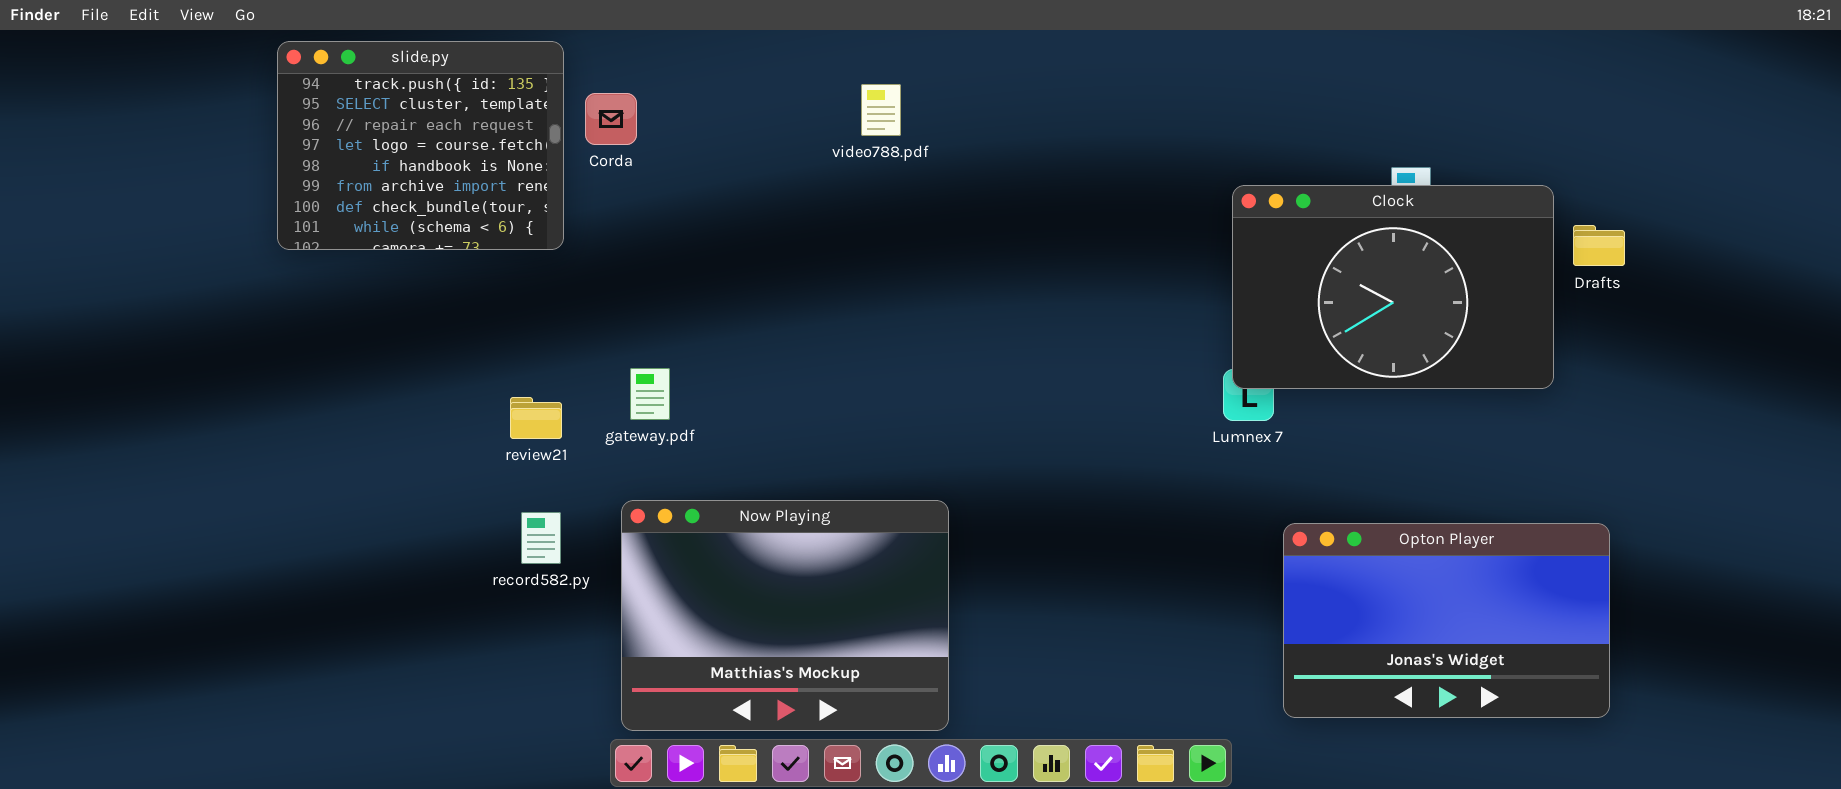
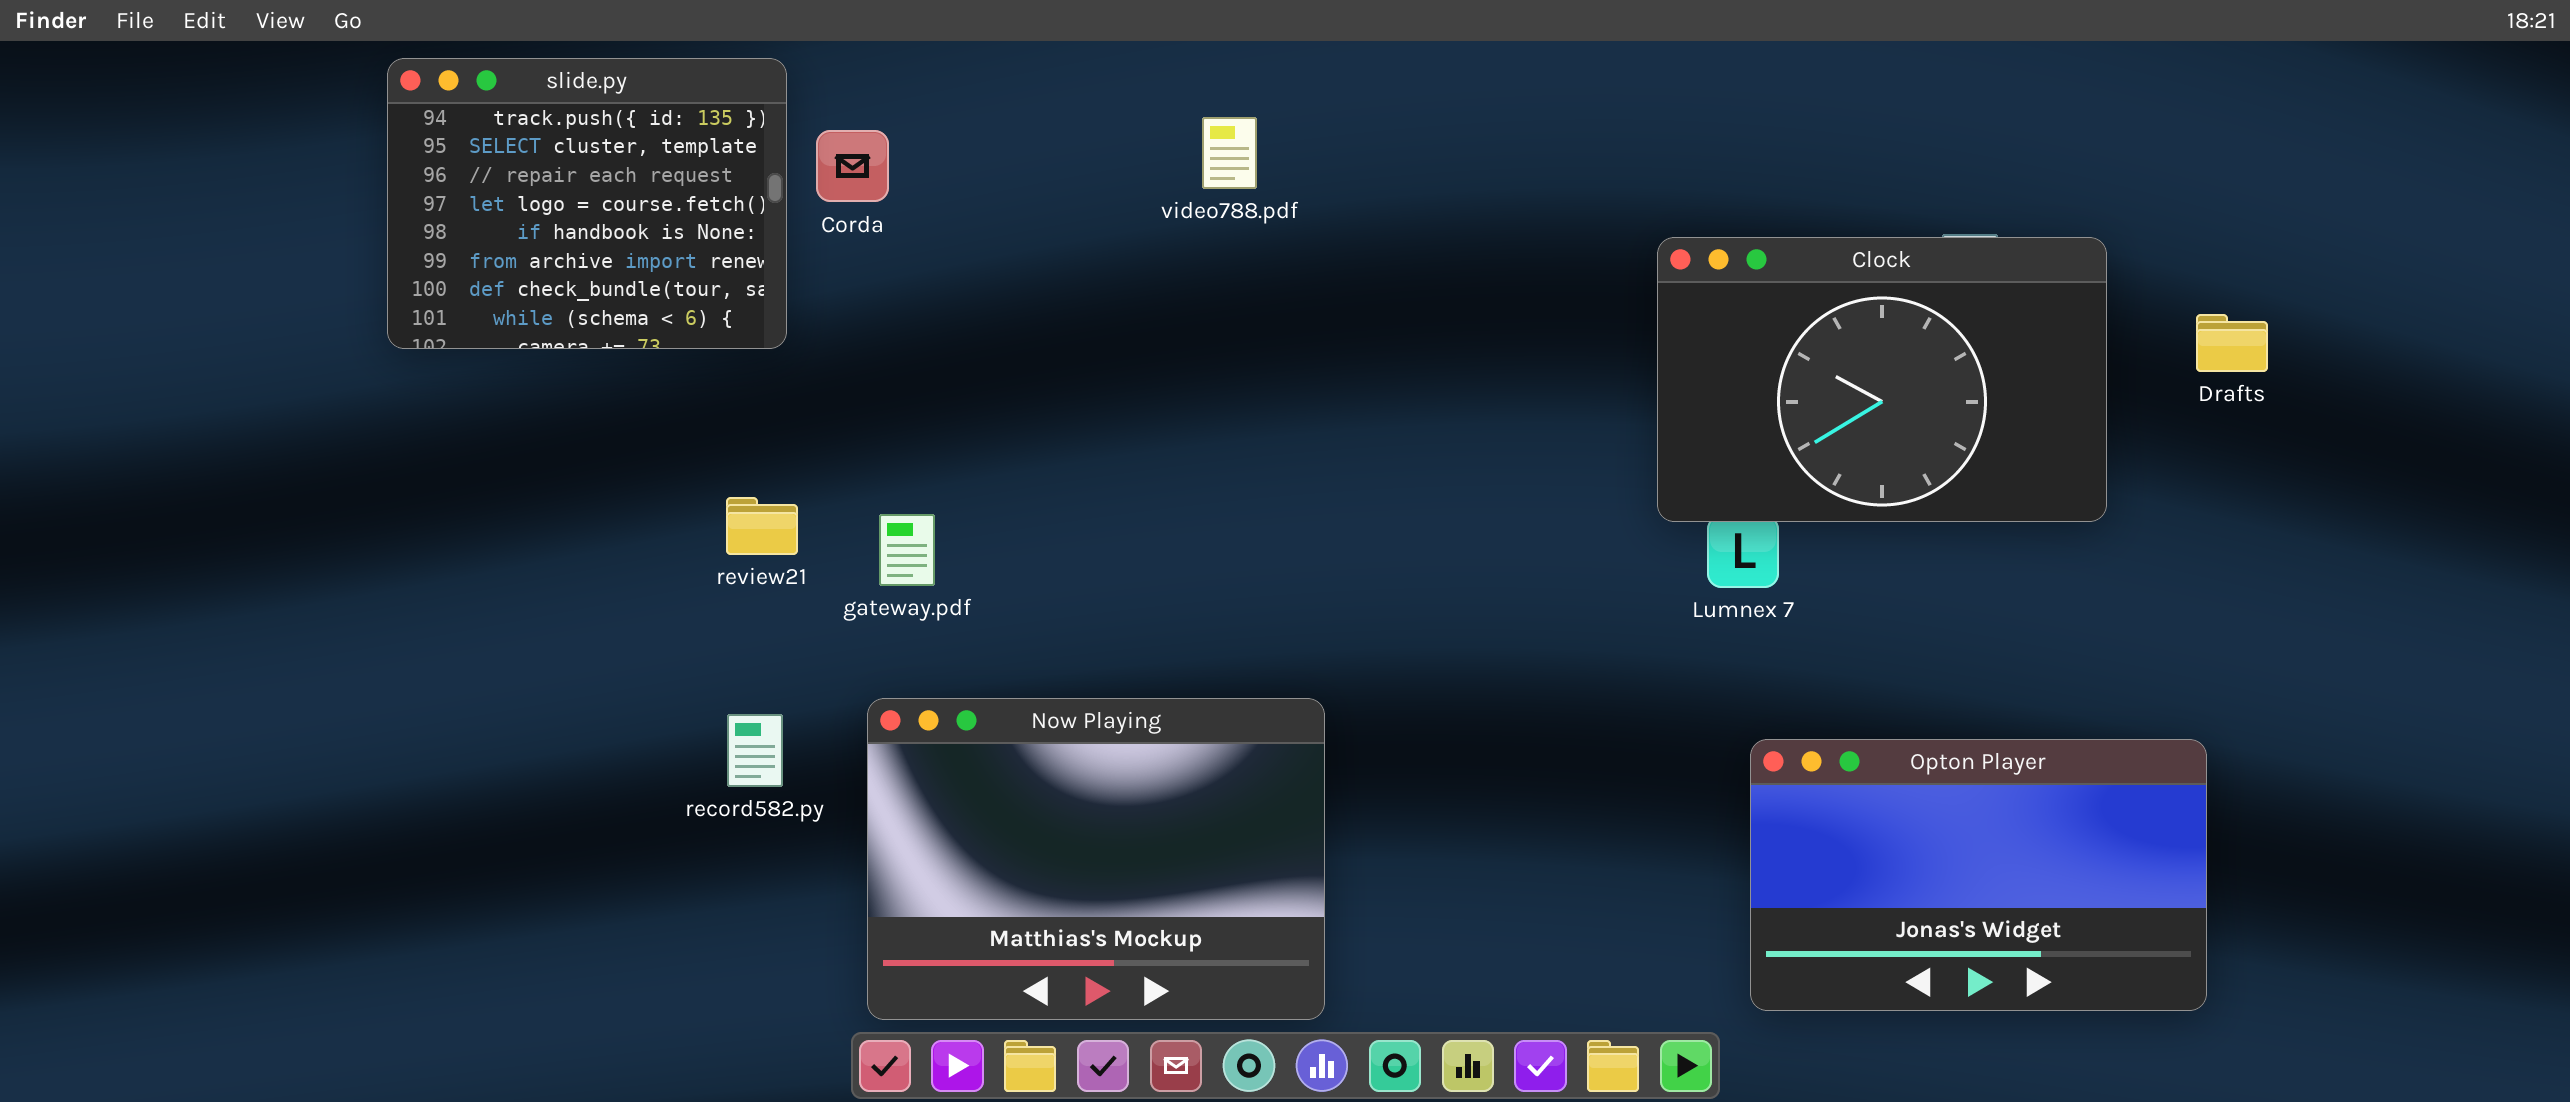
Clock: [1232,185,1554,389] -> [1657,237,2107,522], moved
review21: [510,397,562,439] -> [726,497,798,555], moved
Opton Player: [1283,523,1610,718] -> [1750,739,2207,1011], moved

